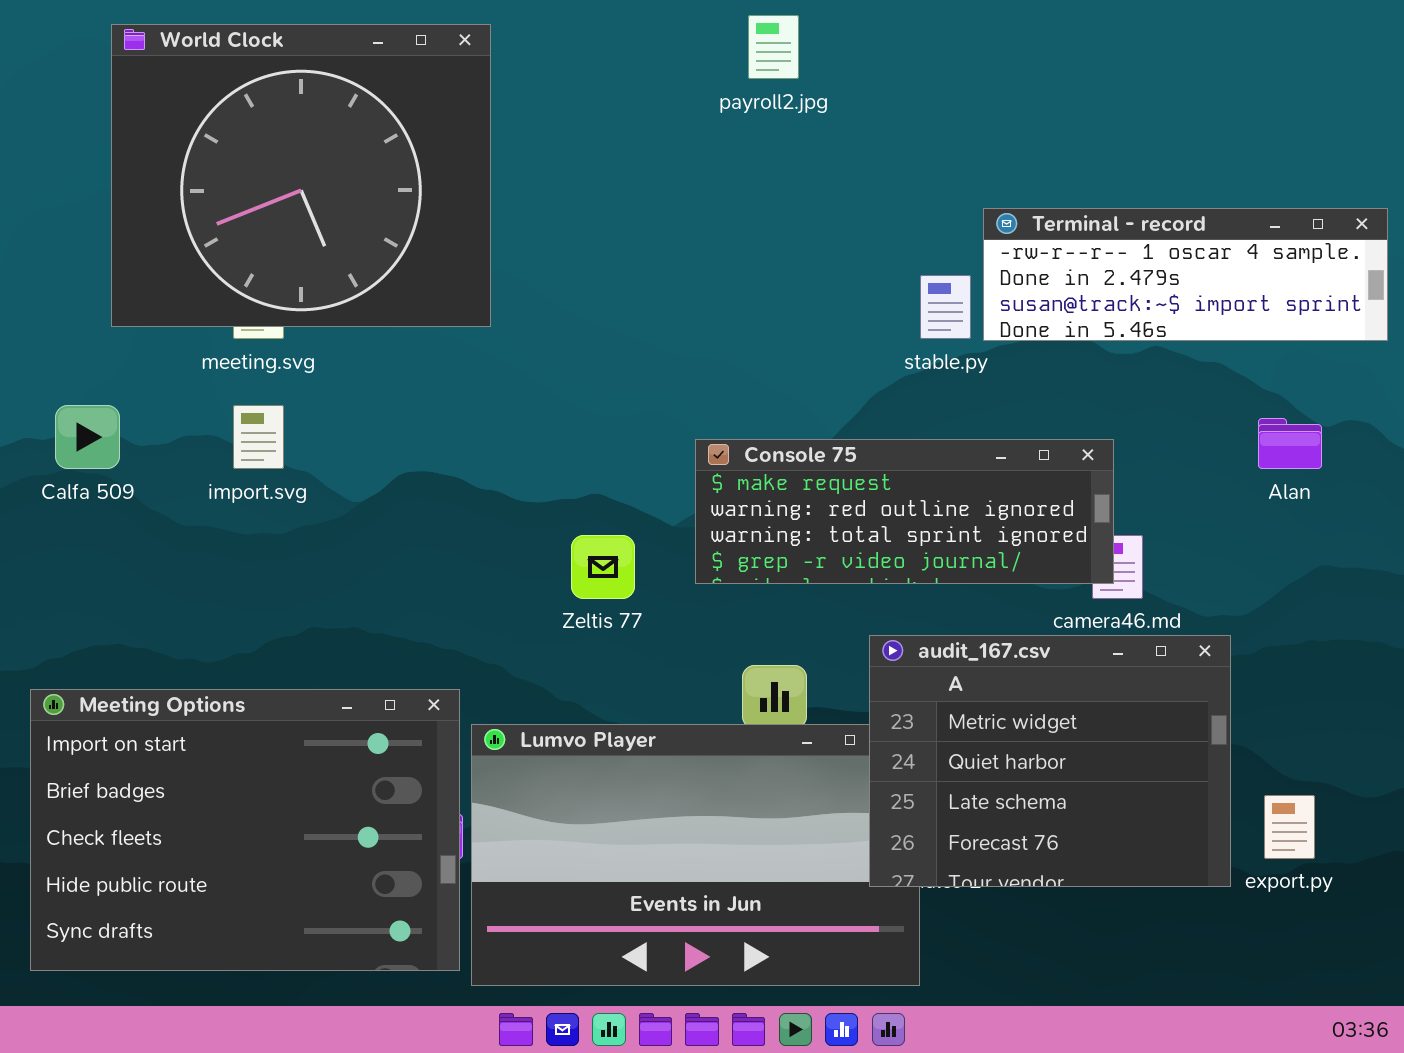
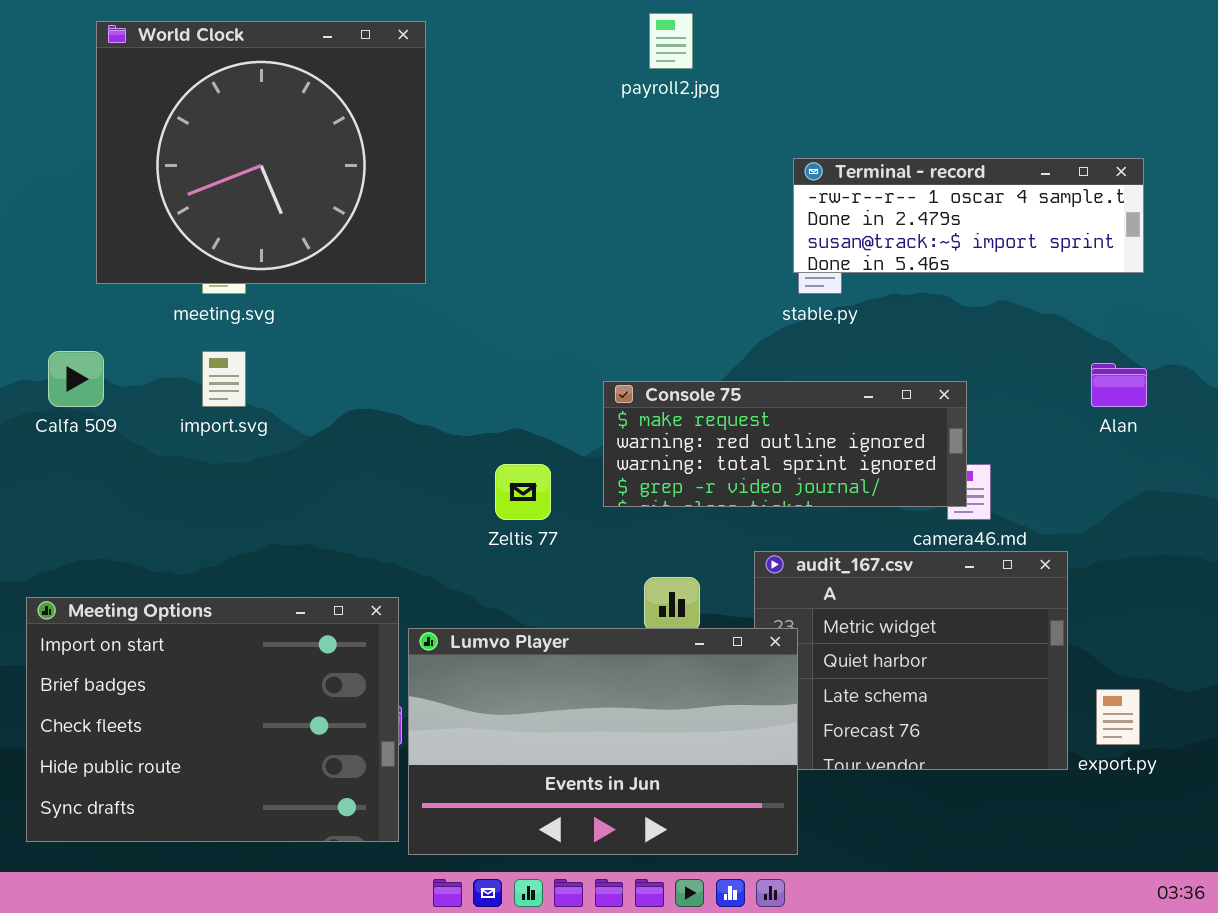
Terminal - record: [983,208,1388,341] -> [793,158,1144,273], moved
Lumvo Player: [471,724,920,986] -> [408,628,798,855], raised

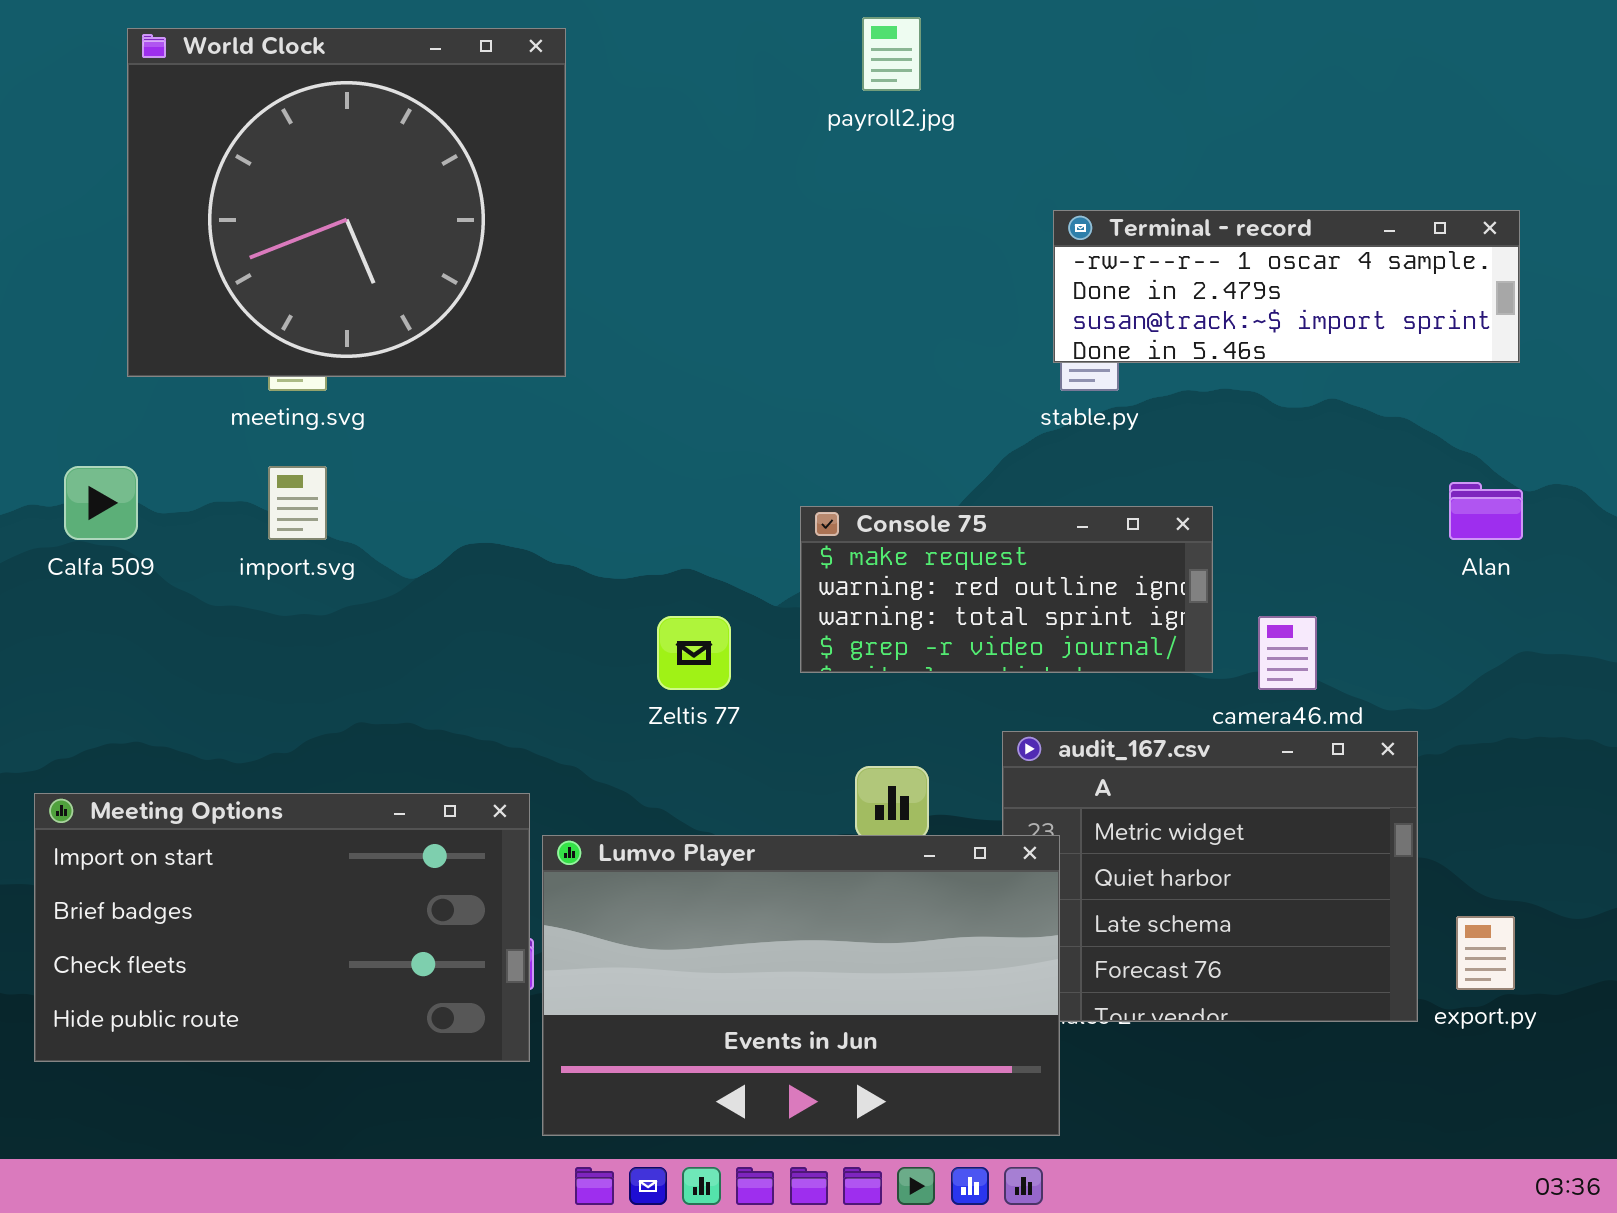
Console 75: [603,381,967,507] -> [800,506,1213,673], resized
Meeting Options: [26,597,399,842] -> [34,793,530,1062], resized

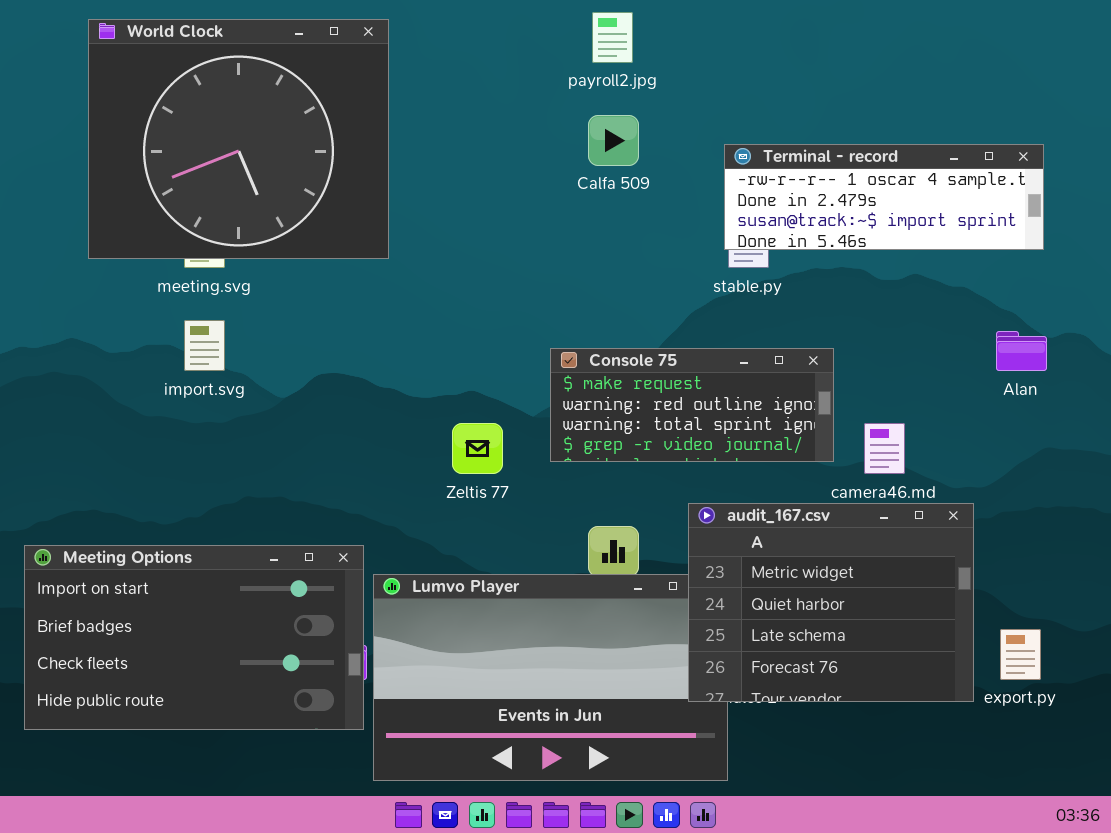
Calfa 509: [64,466,138,540] -> [588,115,639,166], moved
audit_167.csv: [1002,731,1418,1022] -> [688,503,974,702], raised

